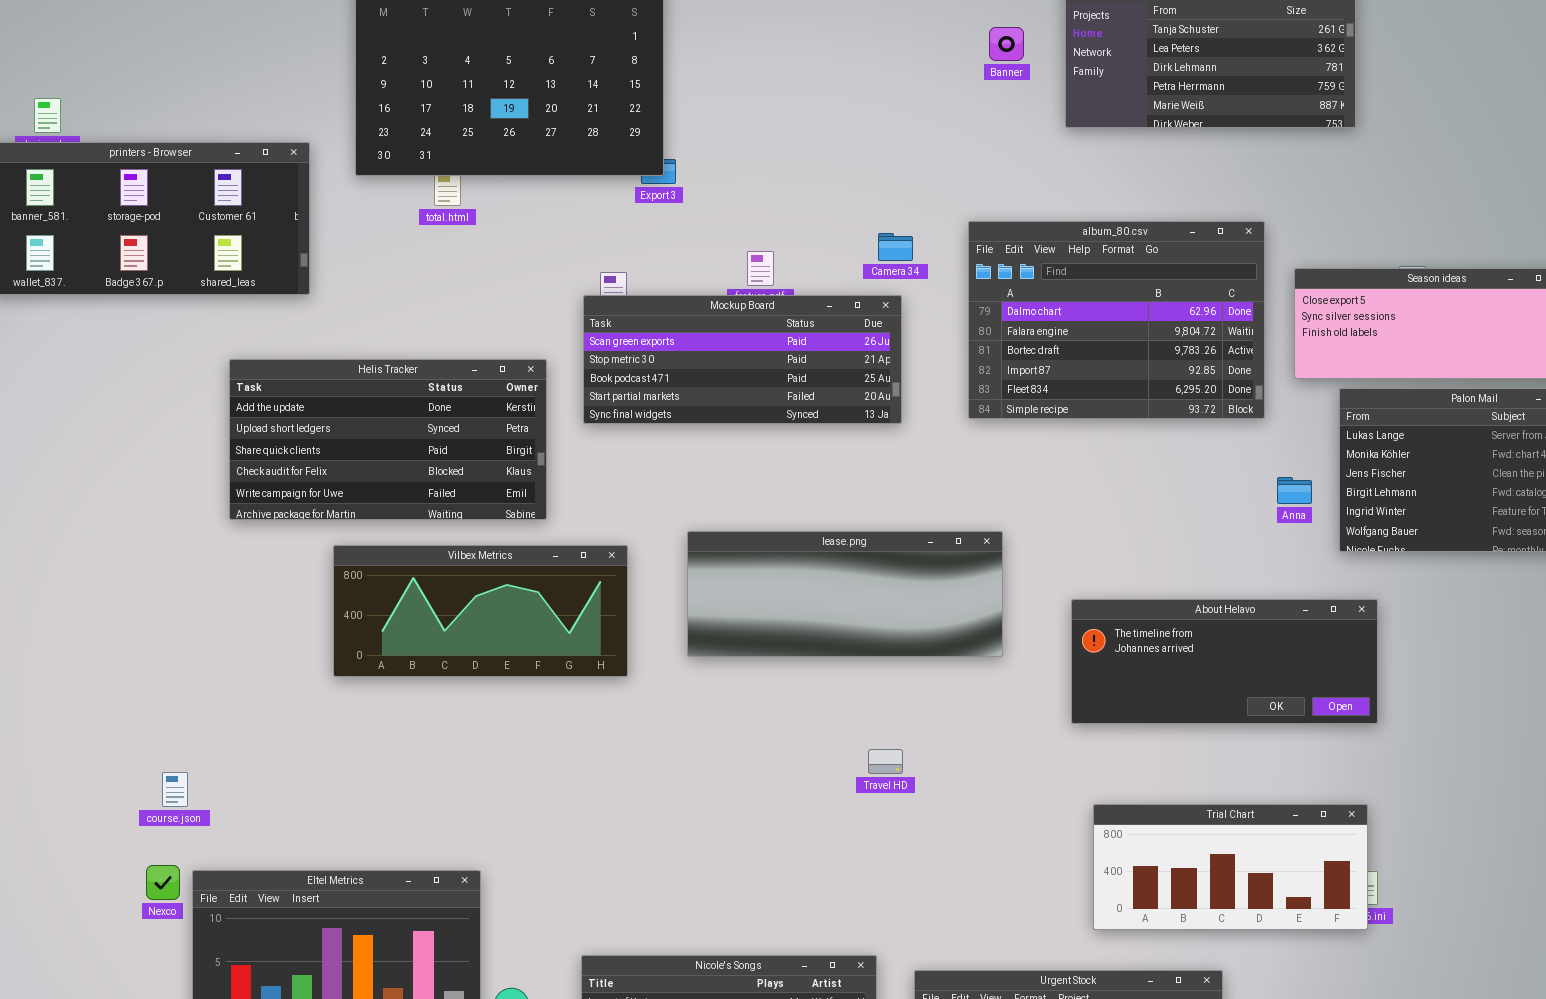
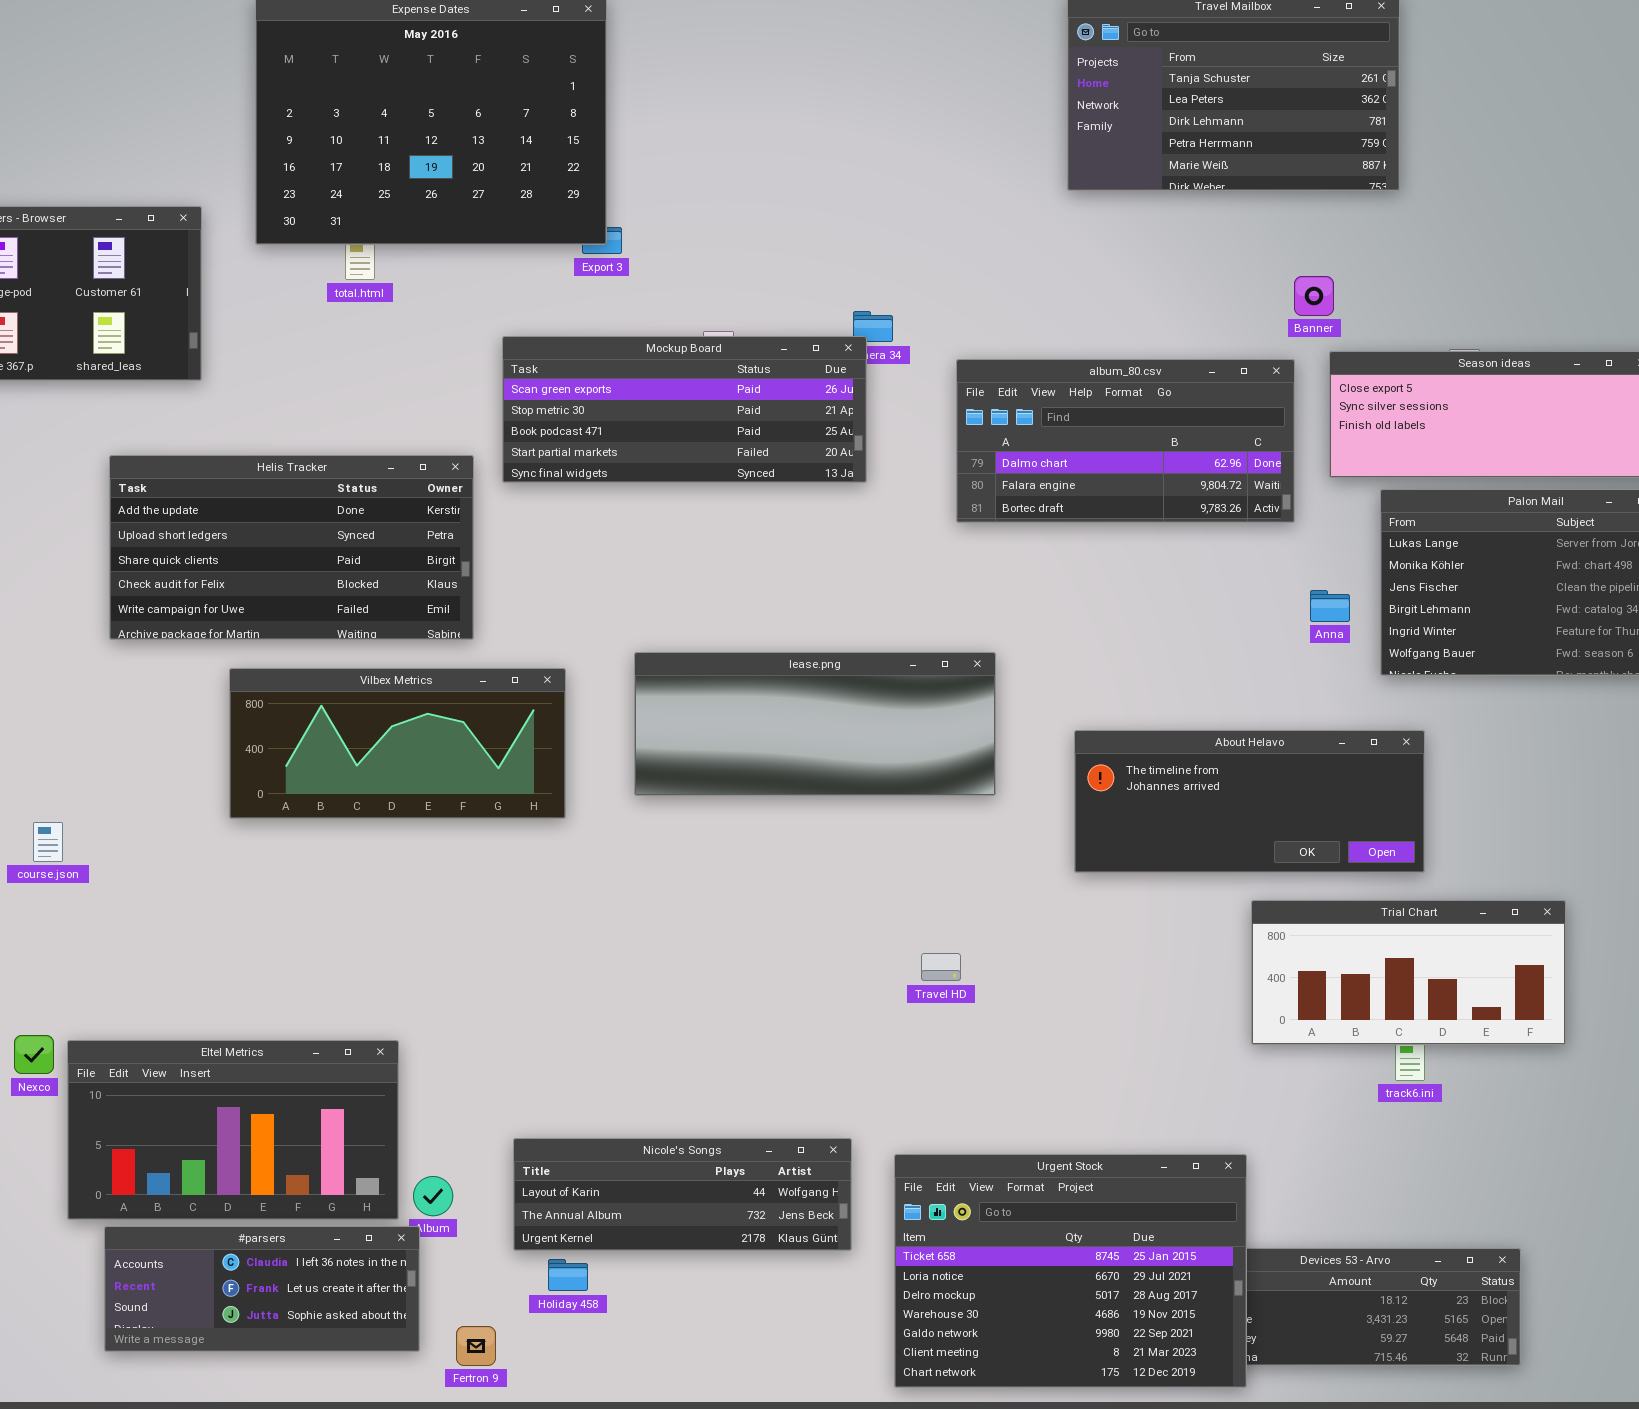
Banner: [989,27,1024,61] -> [1294,276,1334,316], moved
album_80.csv: [968,221,1265,419] -> [956,359,1295,523], resized
Mockup Board: [583,295,902,424] -> [502,336,867,483], moved
Travel HD: [868,749,903,774] -> [921,953,961,981], moved
course.json: [162,772,188,807] -> [33,822,63,862], moved
Trial Chart: [1093,804,1368,930] -> [1251,900,1566,1045], moved

